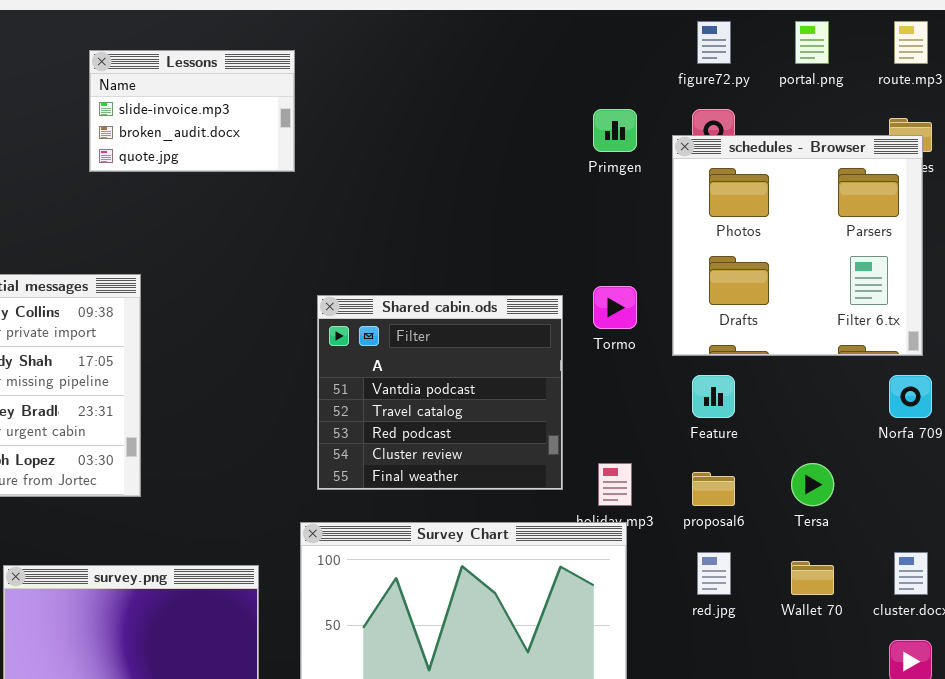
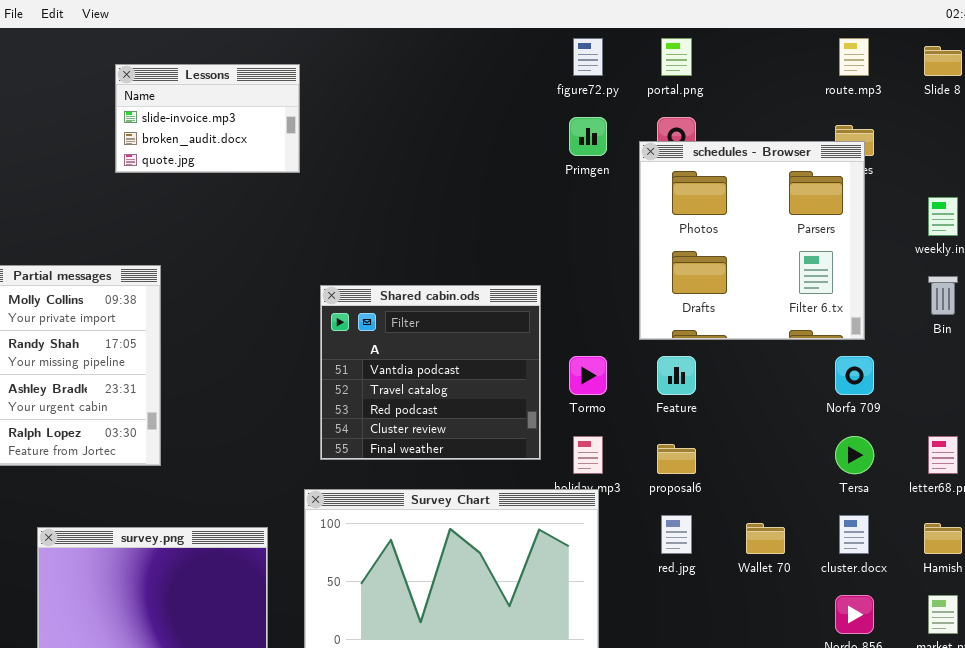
figure72.py: [697,21,731,64] -> [573,38,603,76], moved
portal.png: [795,21,829,64] -> [661,38,692,76], moved
Tormo: [593,286,637,329] -> [569,356,607,395], moved
Tersa: [791,463,834,506] -> [835,436,874,474], moved

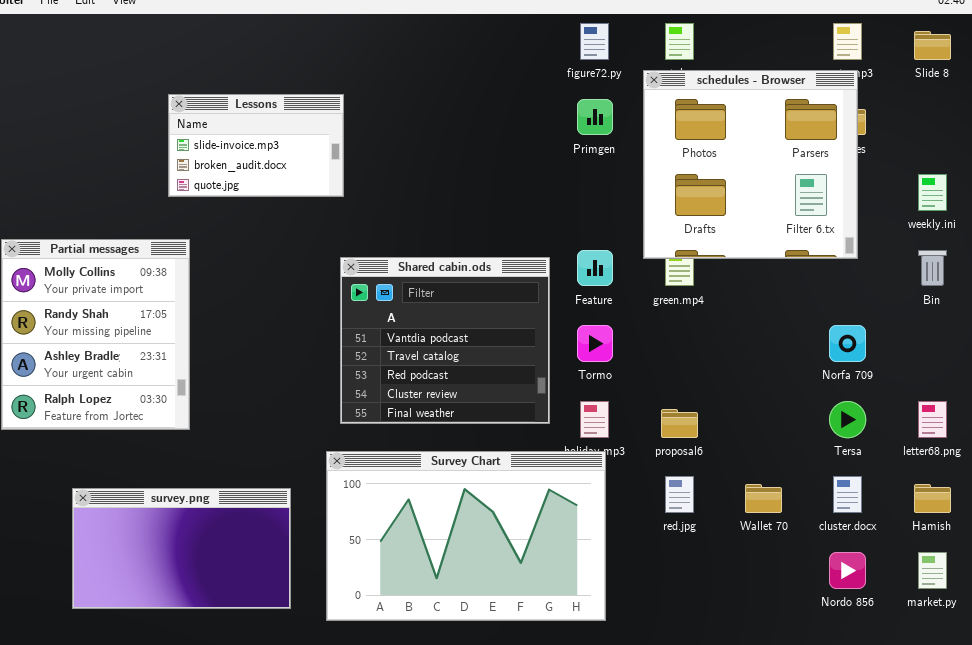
Lessons: [115,64,300,173] -> [168,94,344,197], moved
schedules - Browser: [639,141,865,340] -> [643,70,858,259], moved
Feature: [657,356,696,395] -> [577,250,613,286], moved

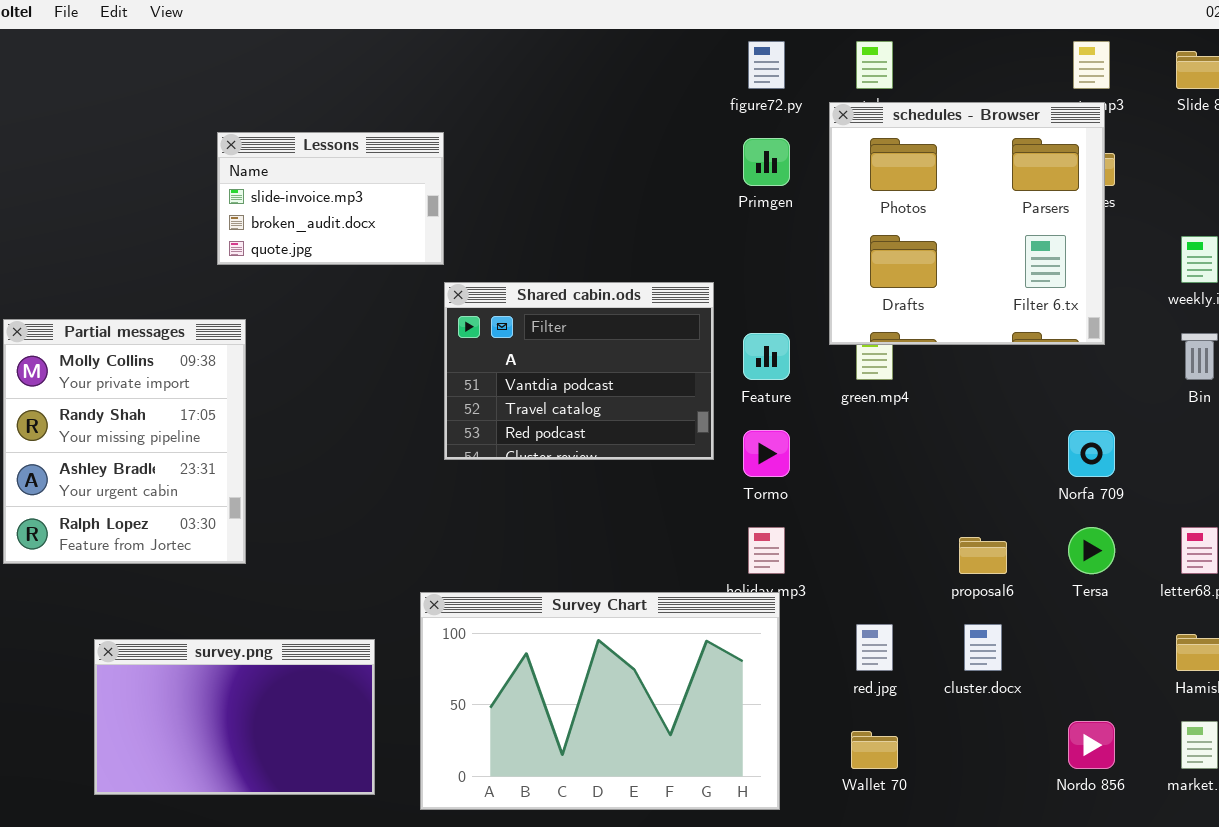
Shared cabin.ods: [340,257,550,424] -> [444,282,714,460], moved, resized
proposal6: [661,409,698,438] -> [959,537,1007,574], moved
cluster.docx: [833,476,862,513] -> [964,624,1002,671], moved
Wallet 70: [745,484,782,513] -> [851,731,898,769], moved

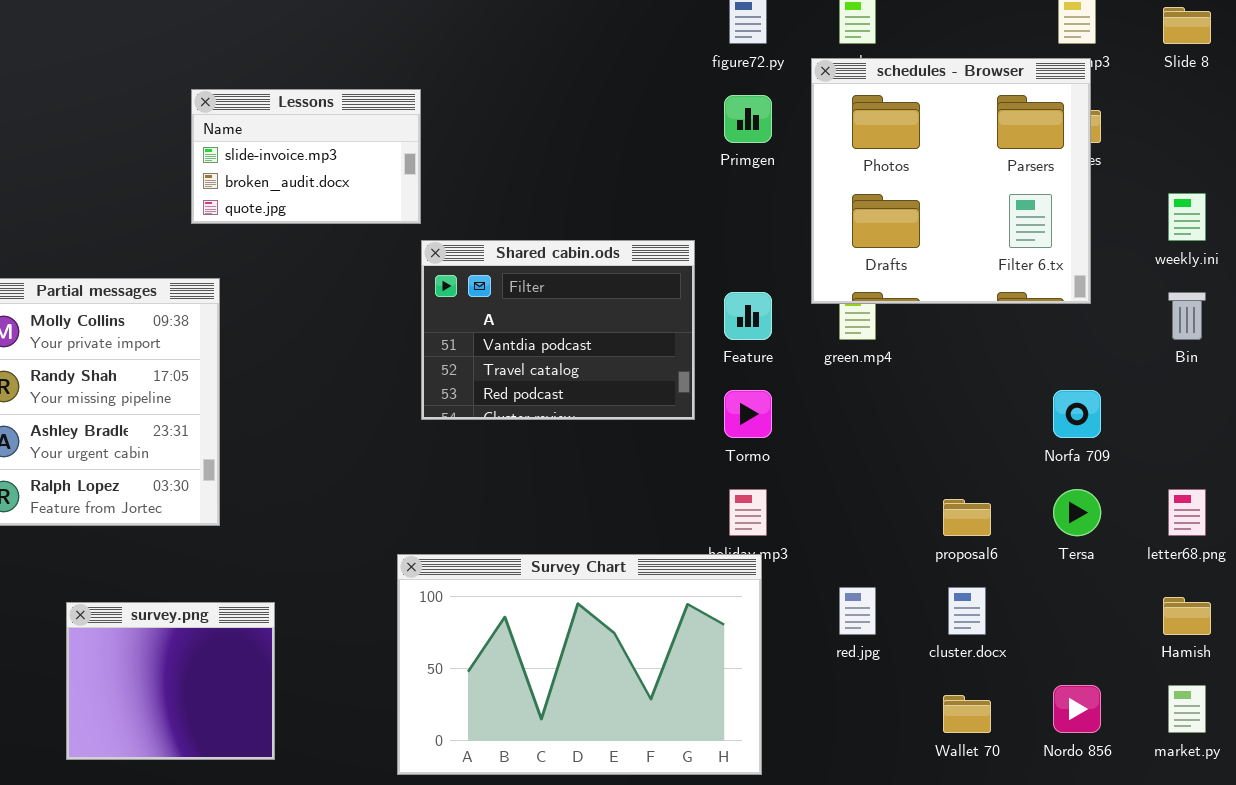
survey.png: [94,639,375,795] -> [66,602,275,760], resized
Wallet 70: [851,731,898,769] -> [943,695,991,733], moved

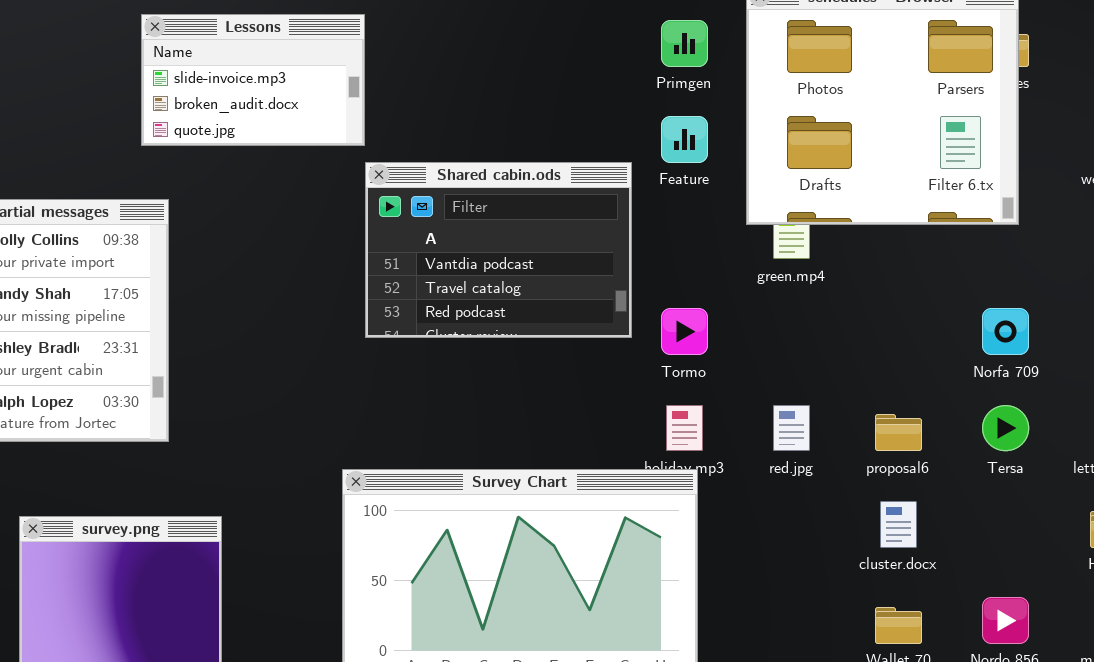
Feature: [724,292,772,340] -> [661,116,708,163], moved
red.jpg: [839,587,876,635] -> [773,405,810,451], moved

